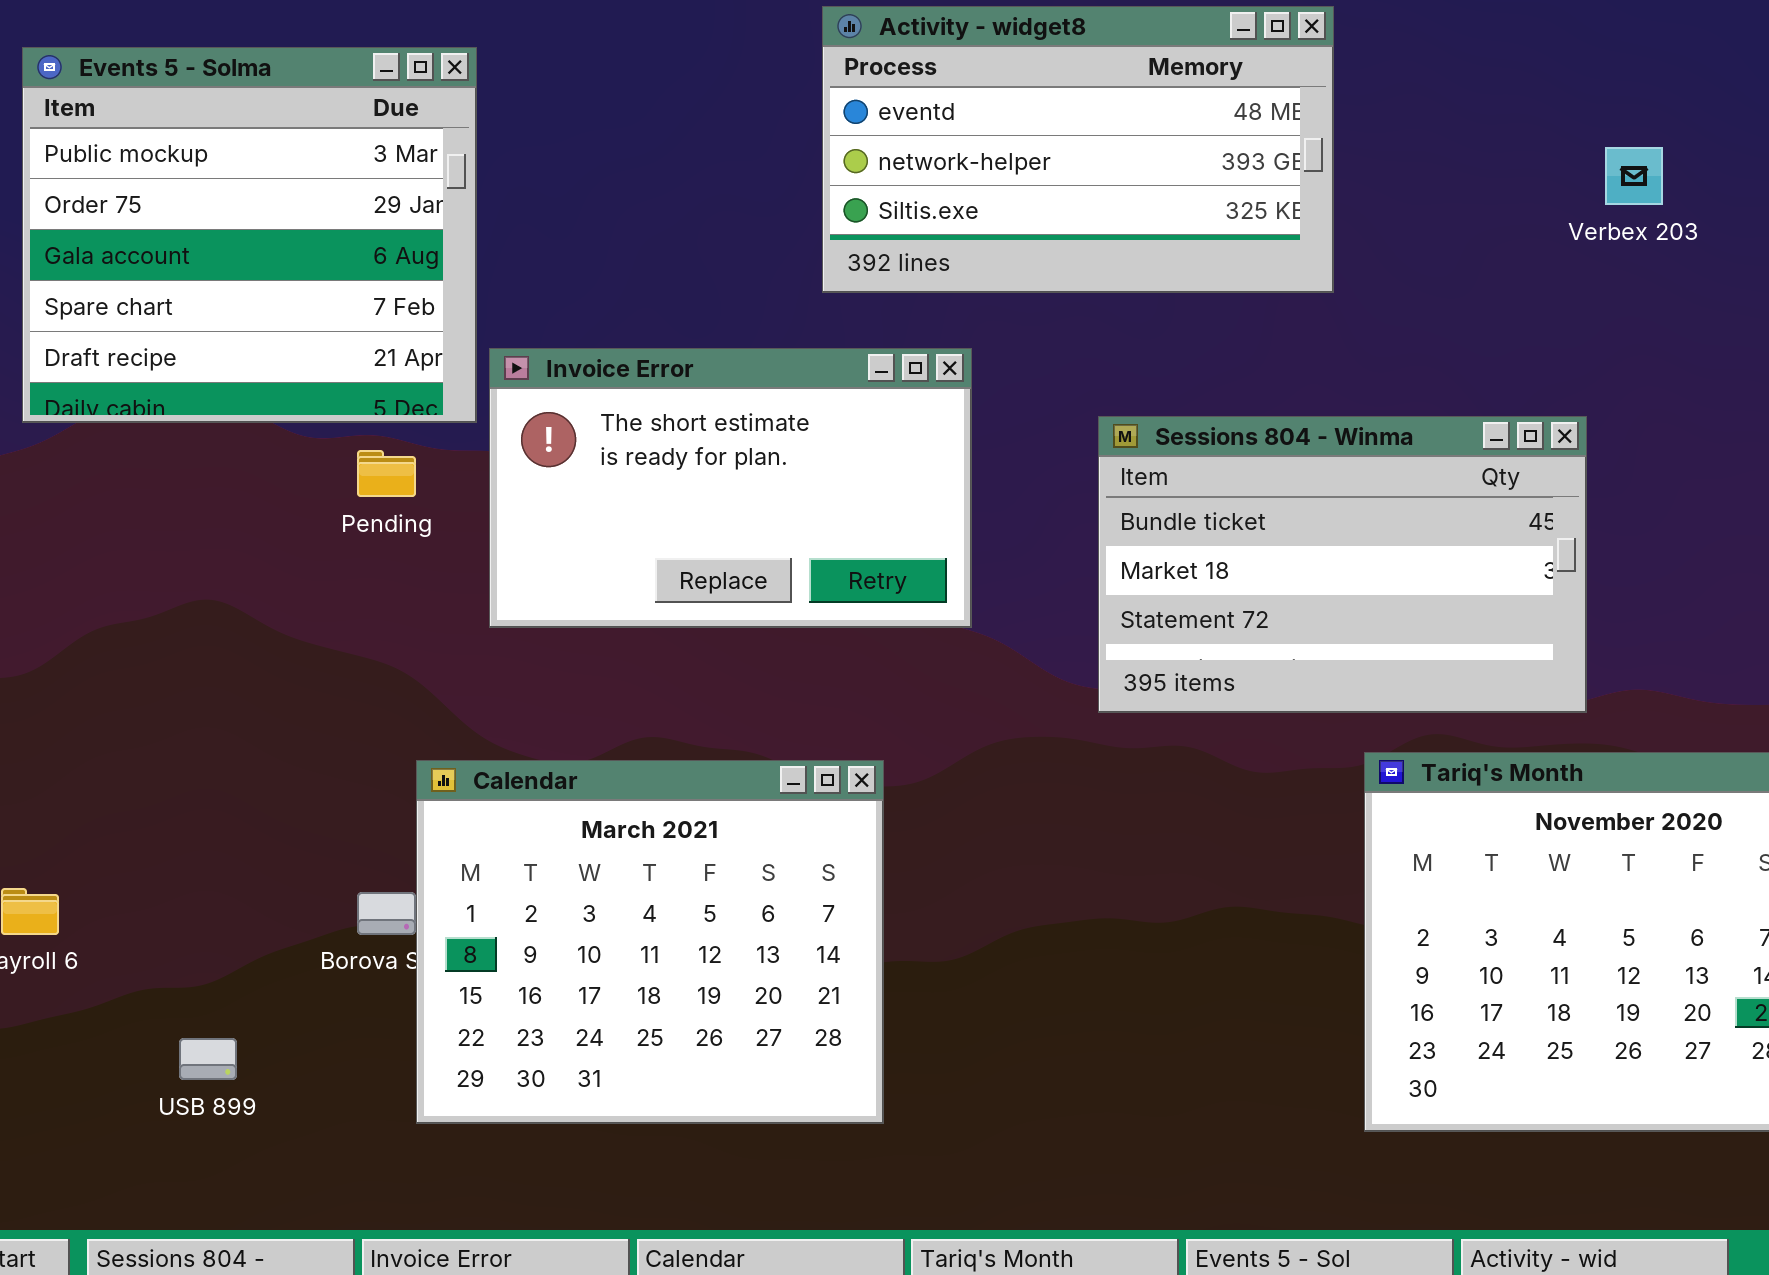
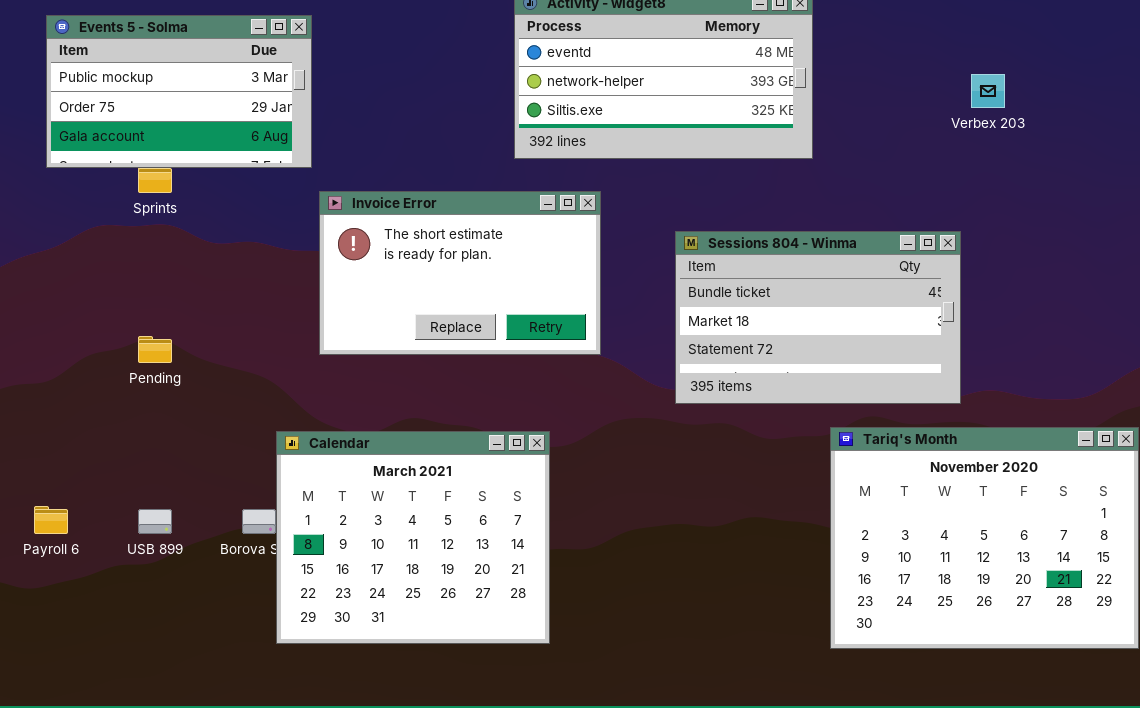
Events 5 - Solma: [22,47,477,423] -> [46,15,312,168], resized
Pending: [357,450,416,497] -> [138,336,172,363], moved
USB 899: [179,1038,237,1080] -> [138,509,172,534], moved

